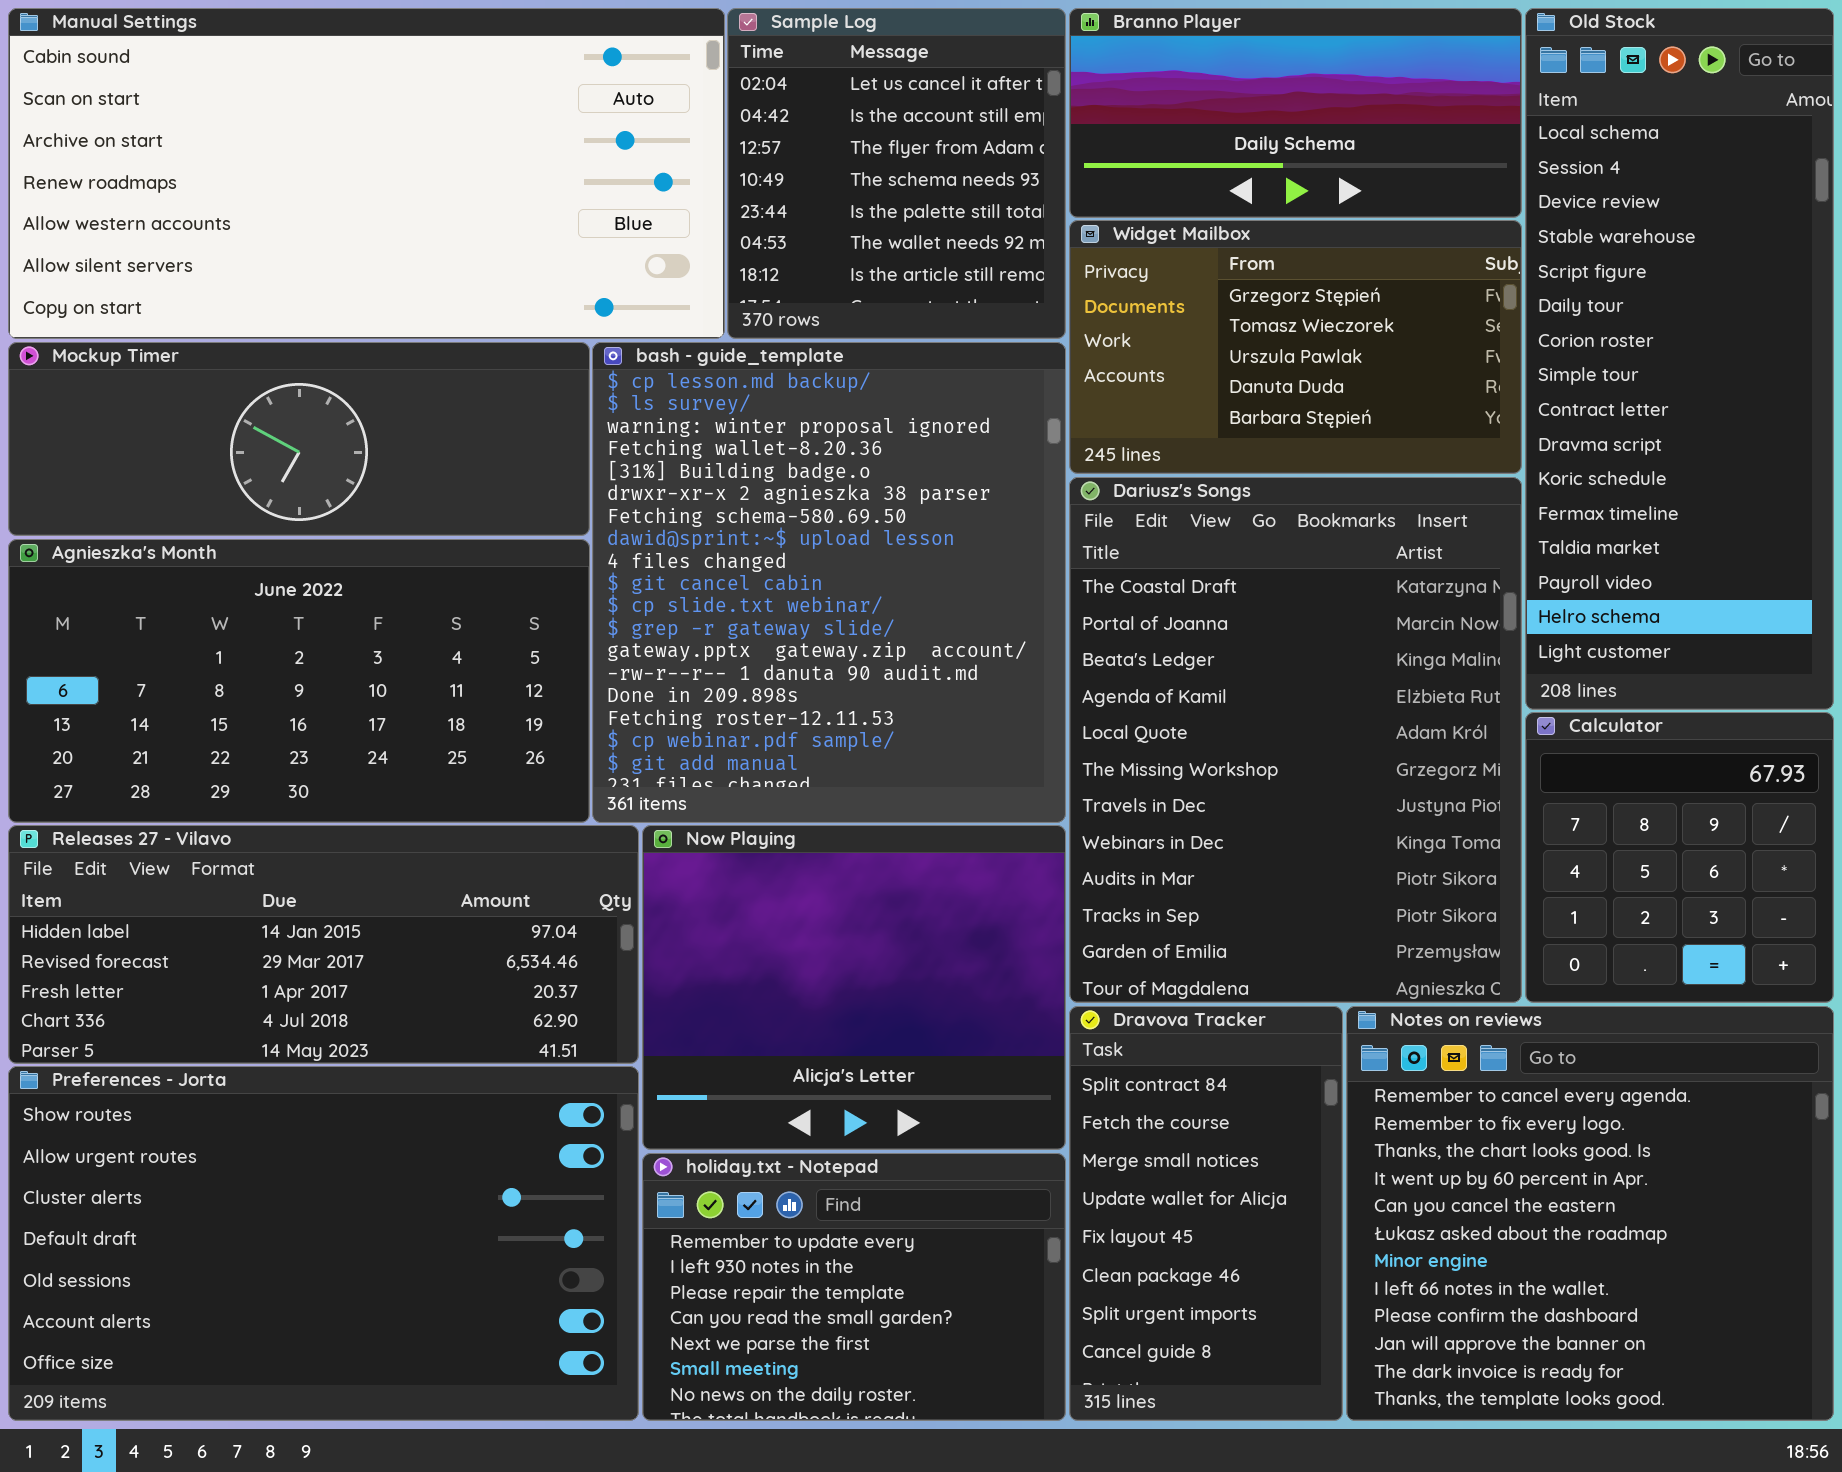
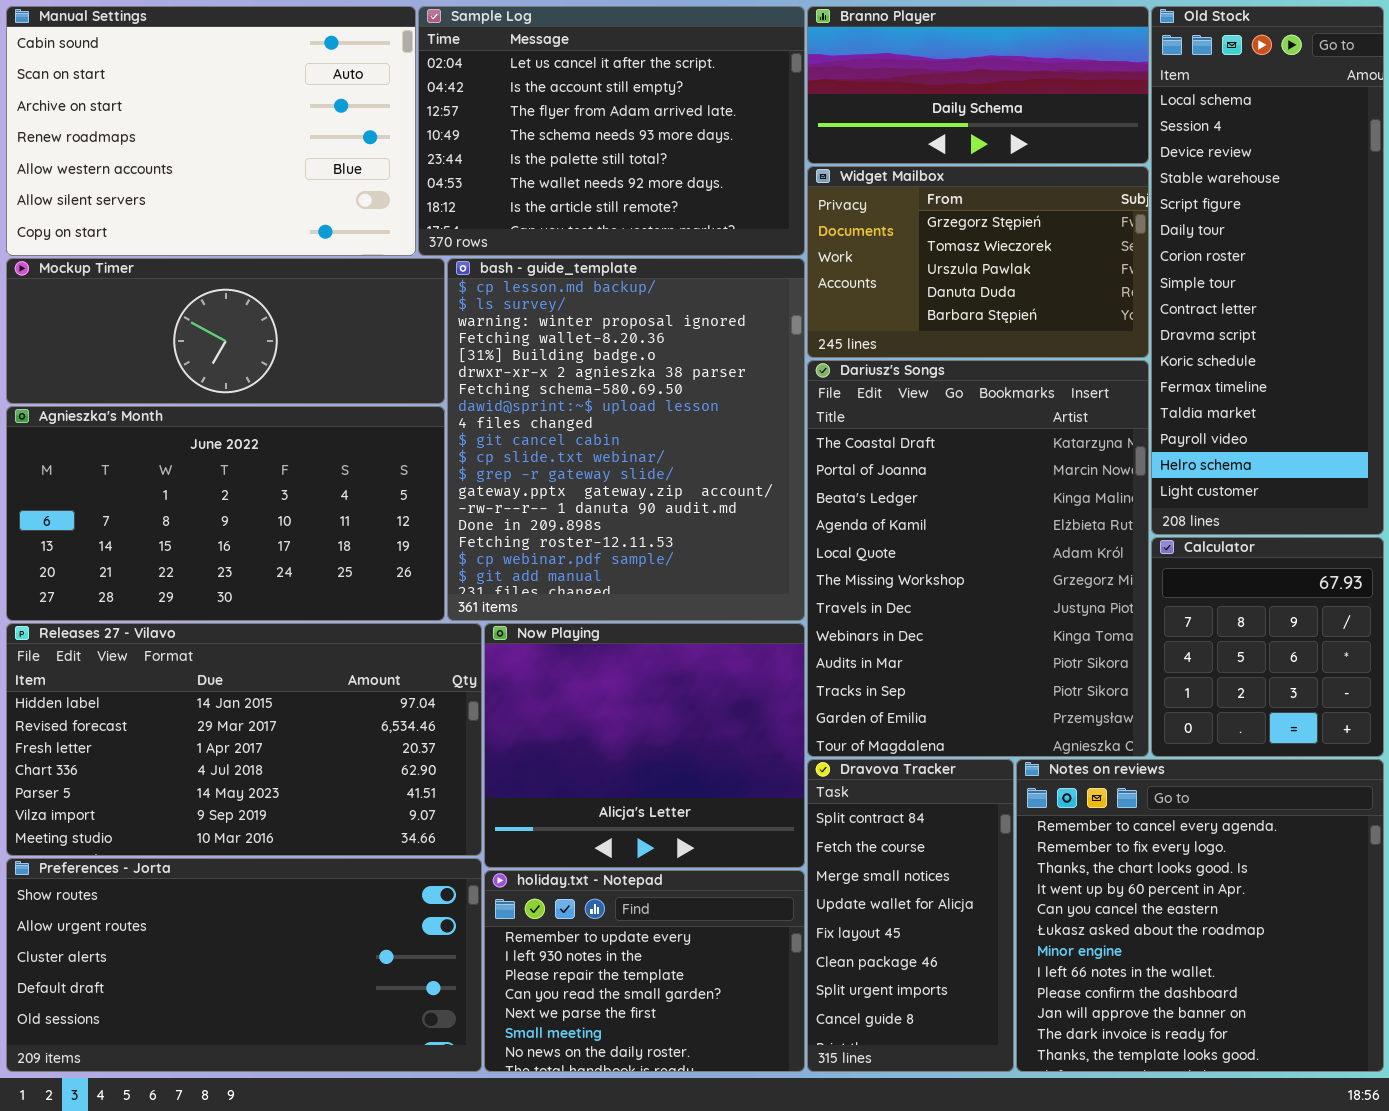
Manual Settings: [8,8,725,339] -> [6,6,416,256], resized
Sample Log: [727,8,1066,339] -> [418,6,805,256], resized
Releases 27 - Vilavo: [8,825,639,1064] -> [6,623,482,856], resized
Preferences - Jorta: [8,1066,639,1421] -> [6,858,482,1072], resized

